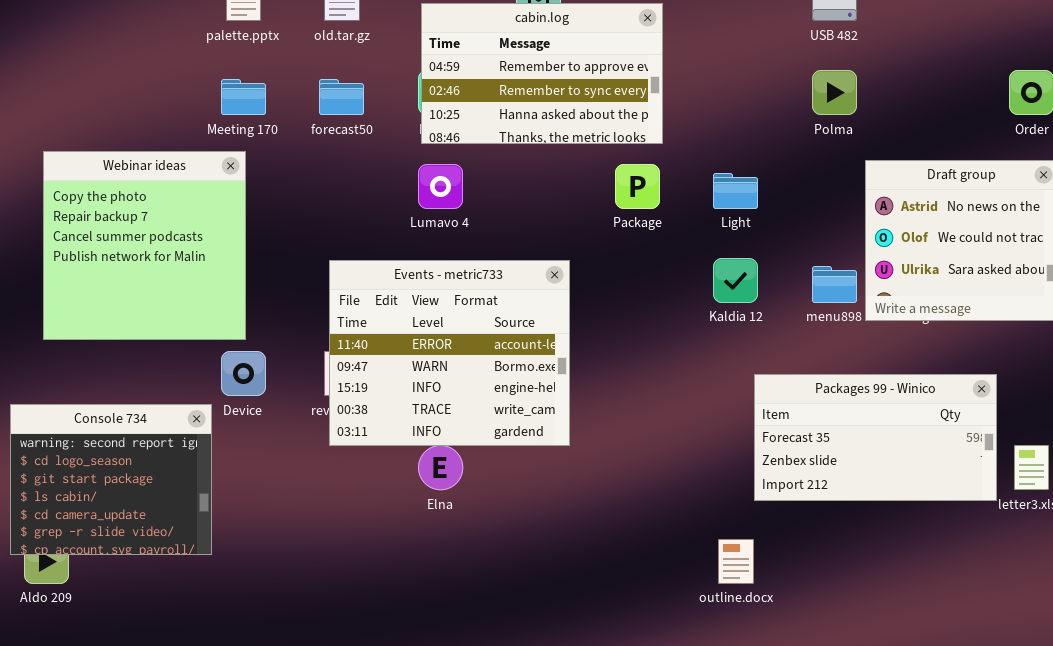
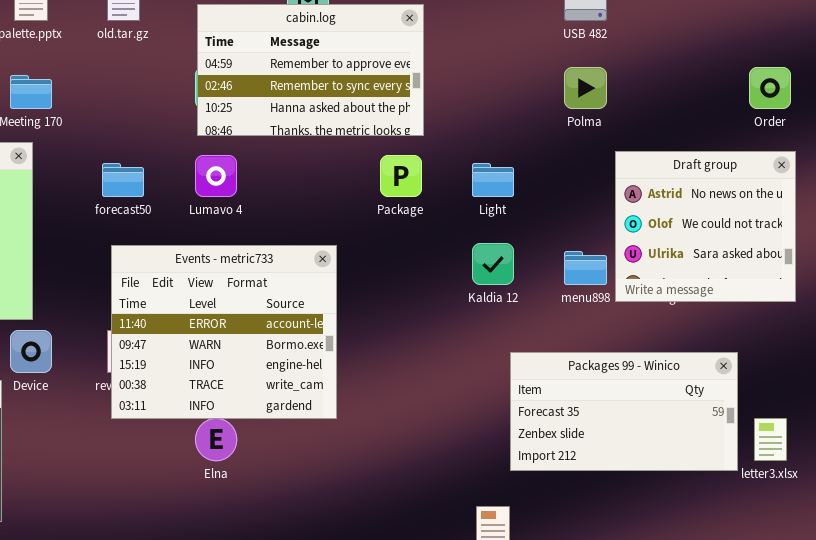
forecast50: [319,79,364,115] -> [102,163,144,197], moved

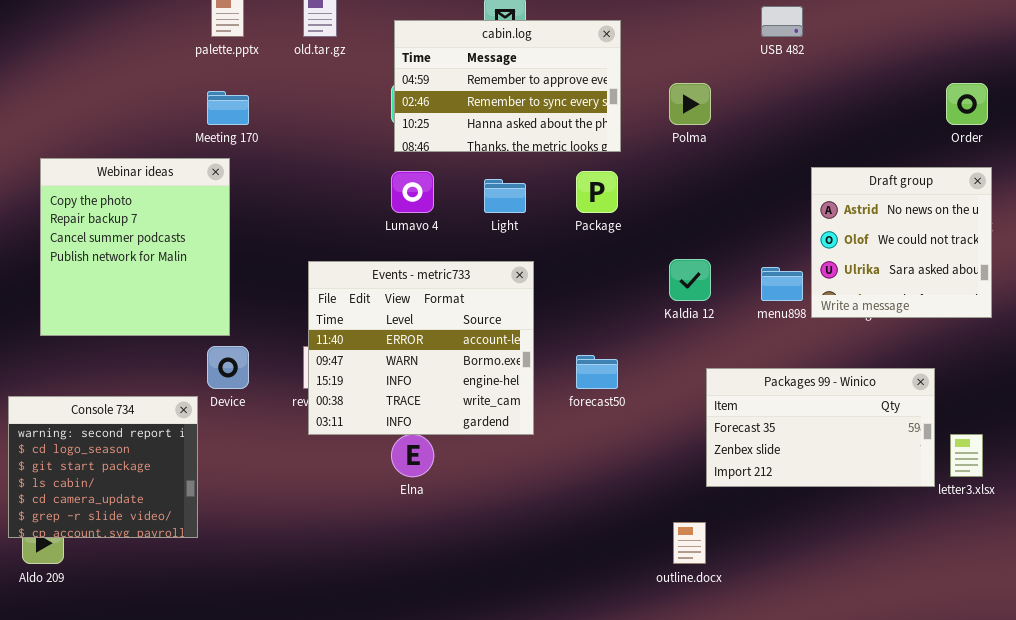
Polma: [564,67,607,109] -> [669,83,711,125], moved
forecast50: [102,163,144,197] -> [576,355,618,389], moved
Light: [472,163,514,197] -> [484,179,526,213], moved

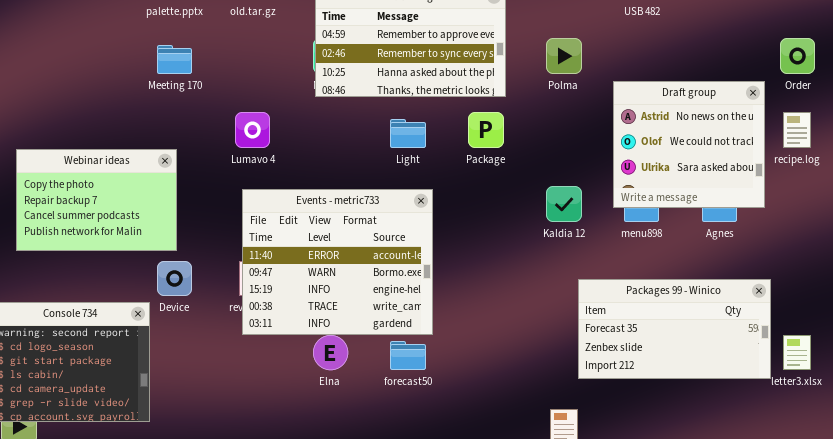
Webinar ideas: [40,158,230,336] -> [16,149,177,251], resized
Draft group: [811,167,992,318] -> [613,81,765,208], moved
Lumavo 4: [391,171,434,213] -> [235,112,270,148], moved
forecast50: [576,355,618,389] -> [390,341,426,370], moved

